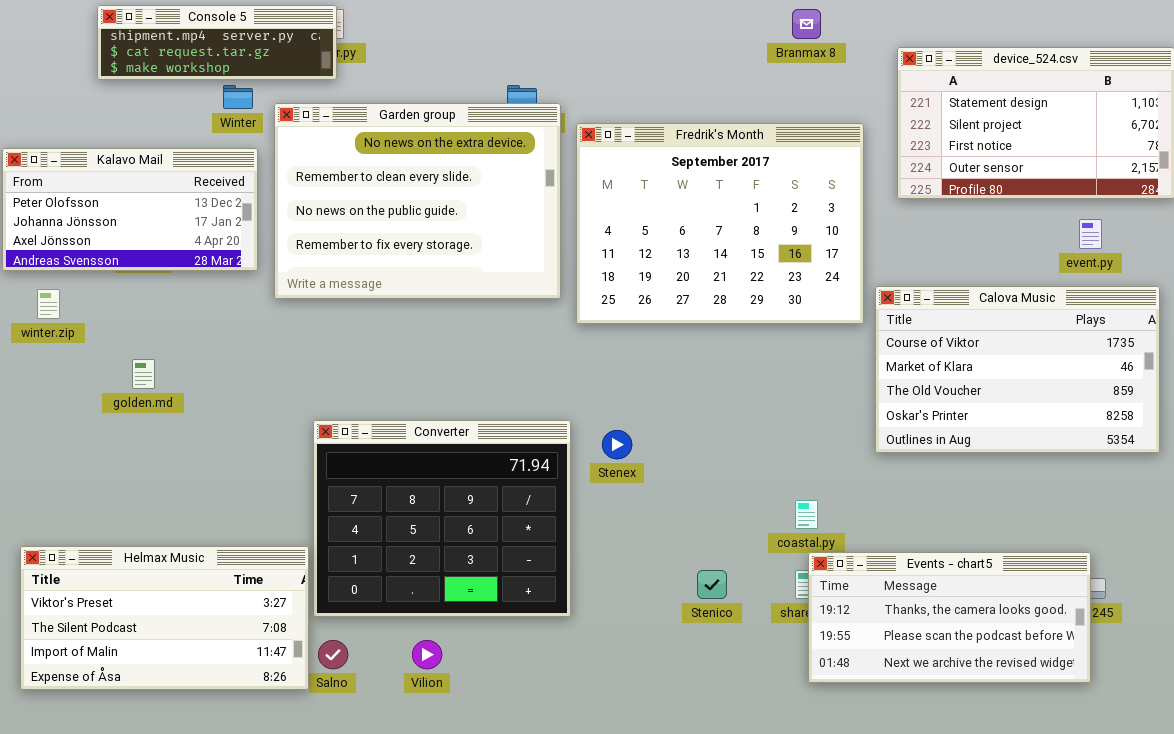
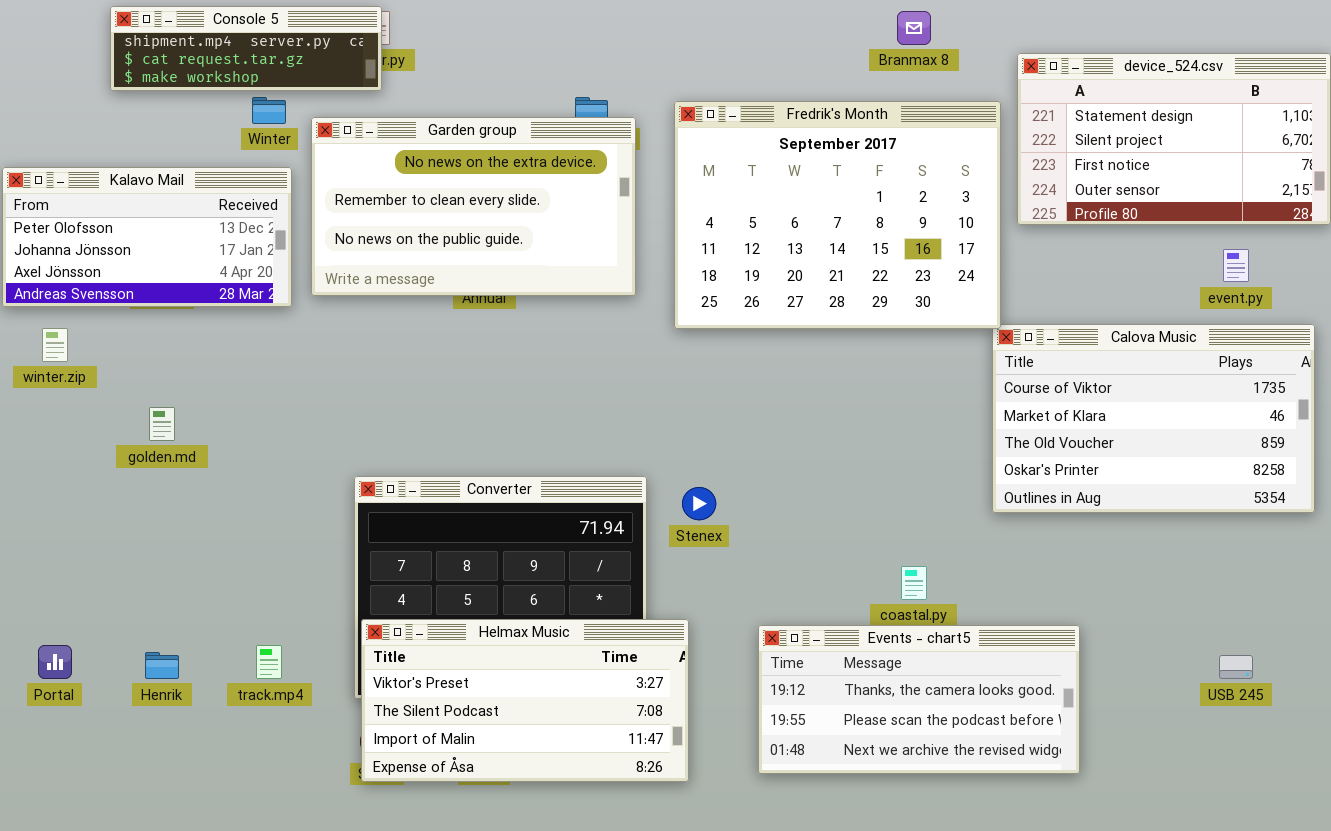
Garden group: [274,103,561,299] -> [311,117,636,296], resized
Fredrik's Month: [576,123,864,324] -> [674,101,1001,329], moved
Helmax Music: [20,546,309,690] -> [361,619,689,782], moved
Events - chart5: [808,552,1091,683] -> [758,625,1080,774], moved

